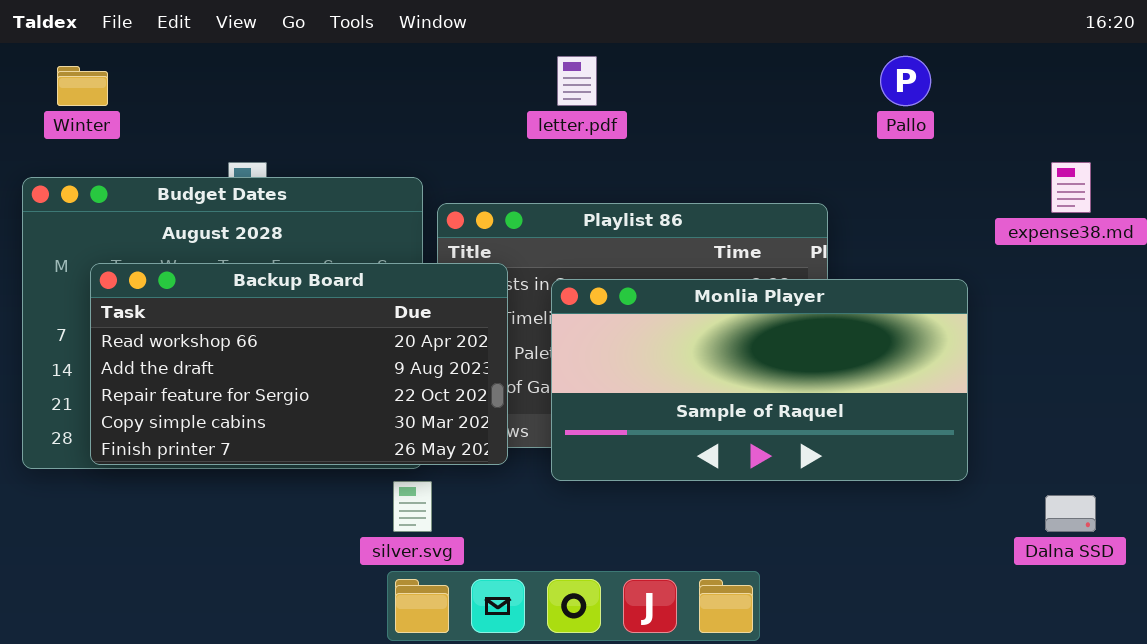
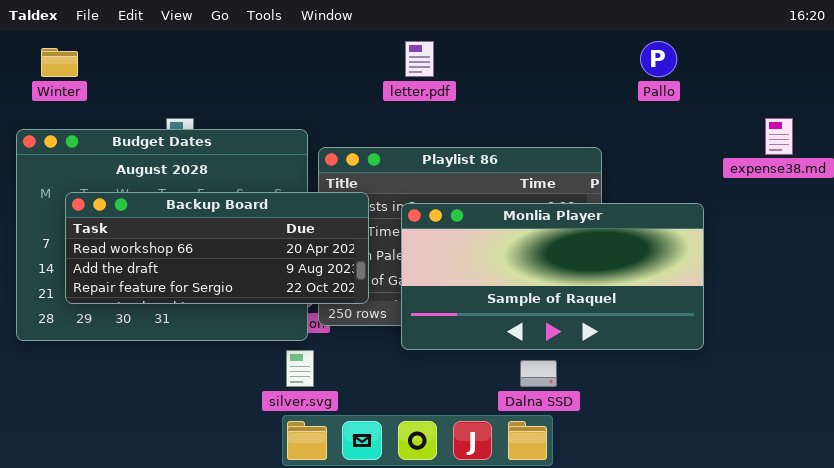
Backup Board: [90,263,508,465] -> [65,192,369,304], resized
Dalna SSD: [1045,495,1096,532] -> [520,360,557,387], moved

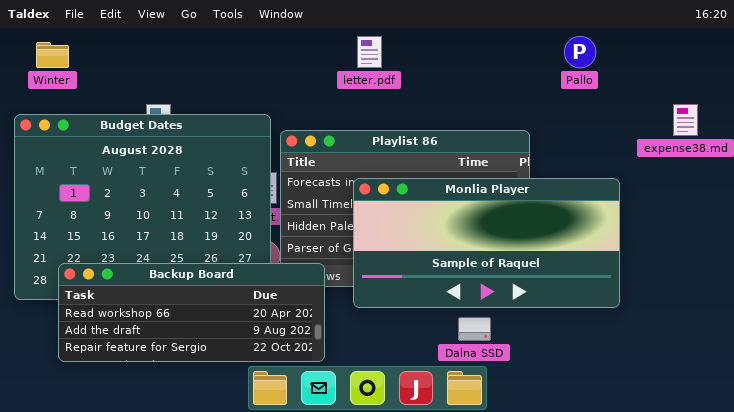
Backup Board: [65,192,369,304] -> [58,263,325,362], moved

